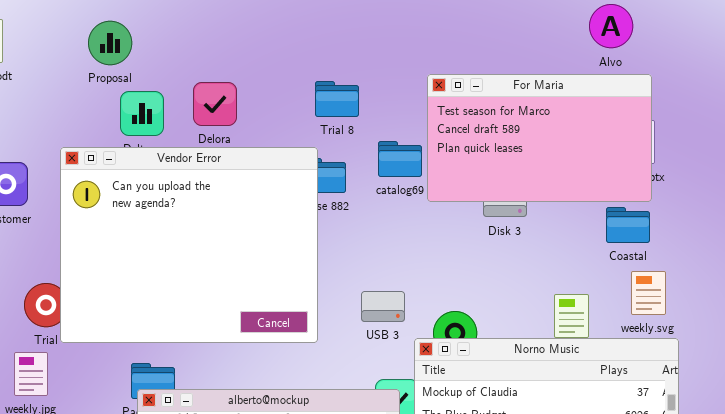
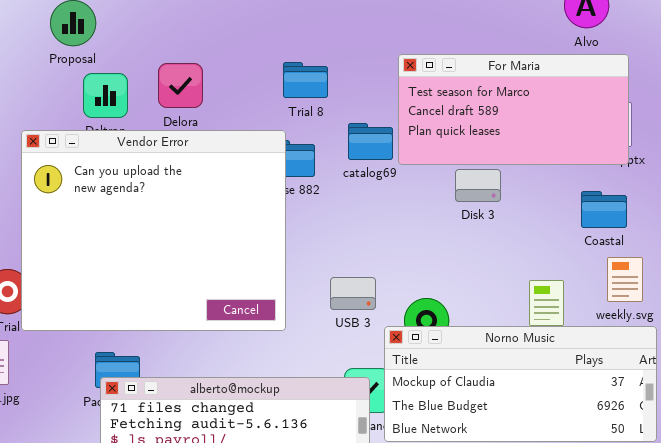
For Maria: [427,74,652,202] -> [398,54,629,165], resized

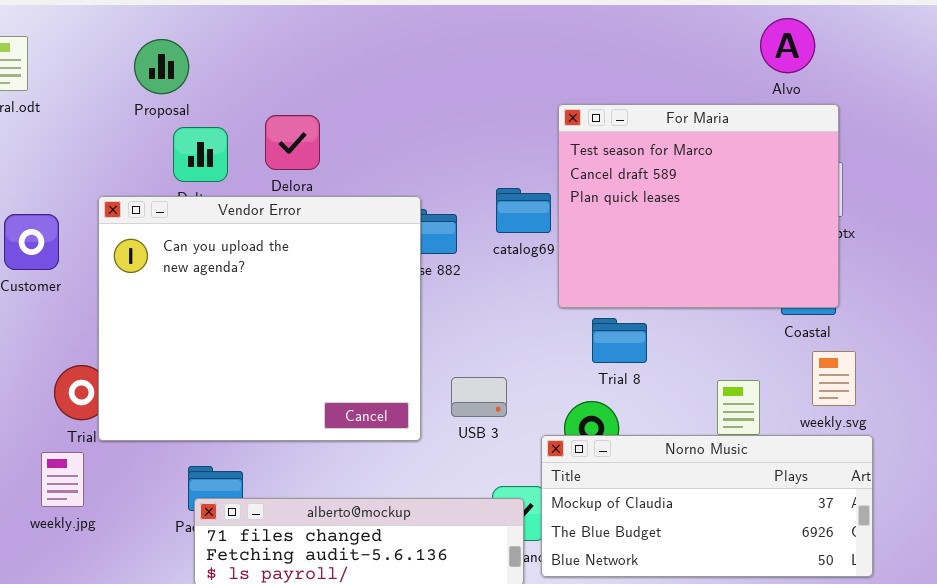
For Maria: [398,54,629,165] -> [558,104,839,308], resized
Trial 8: [283,62,328,98] -> [592,318,647,363], moved
USB 3: [330,277,376,310] -> [451,377,507,417], moved

